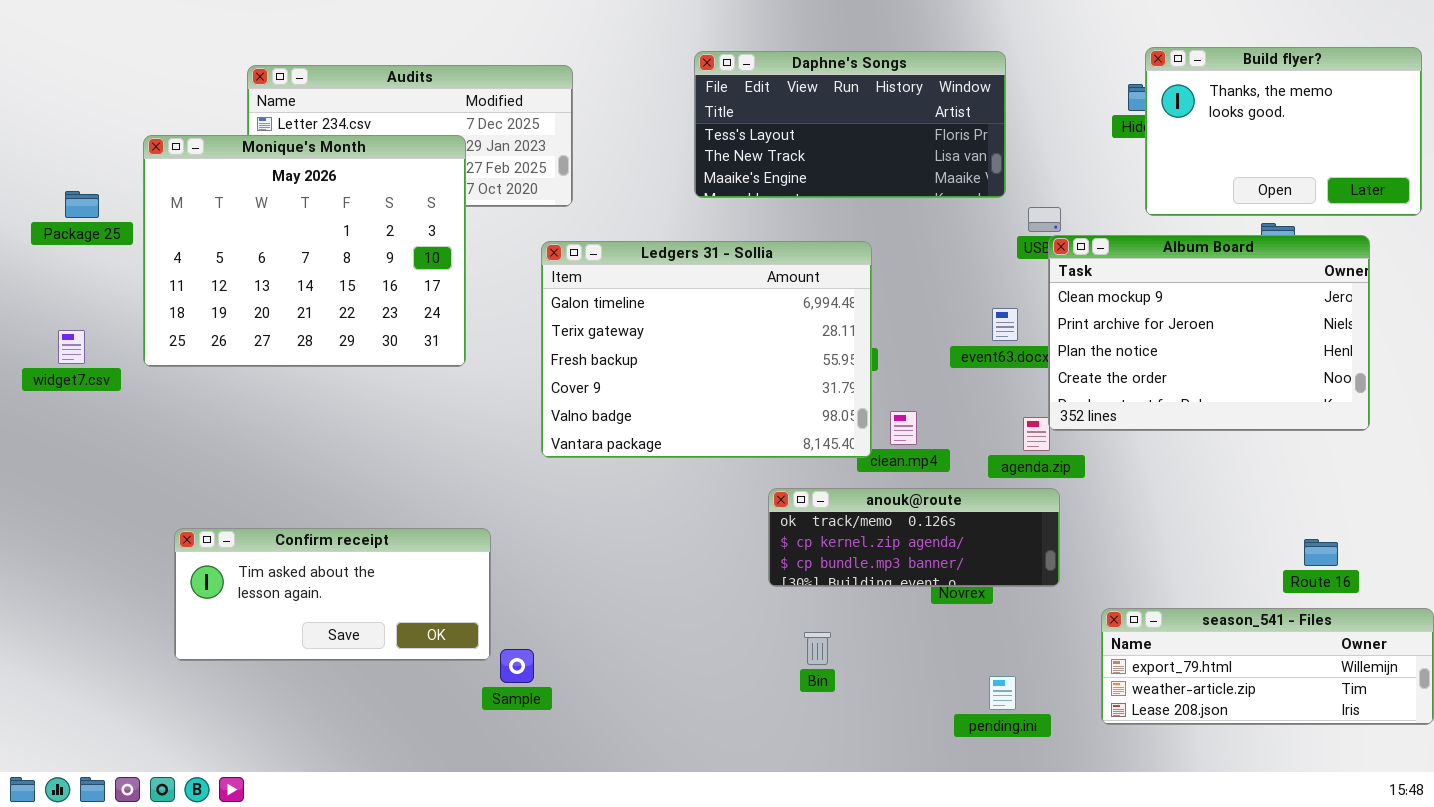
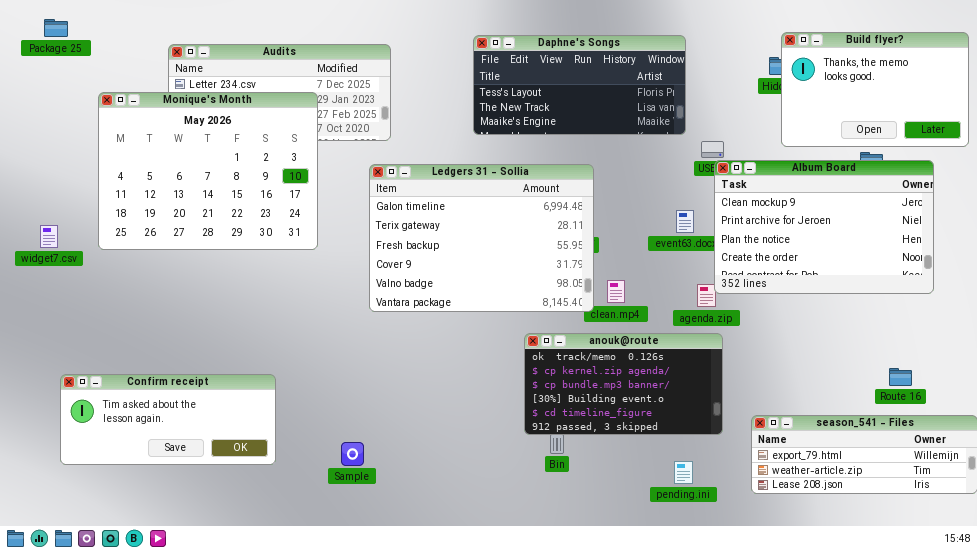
Package 25: [65,191,99,218] -> [44,19,68,37], moved
anouk@route: [768,488,1060,587] -> [524,333,723,435], resized
Confirm receipt: [174,528,491,661] -> [60,374,276,465], moved

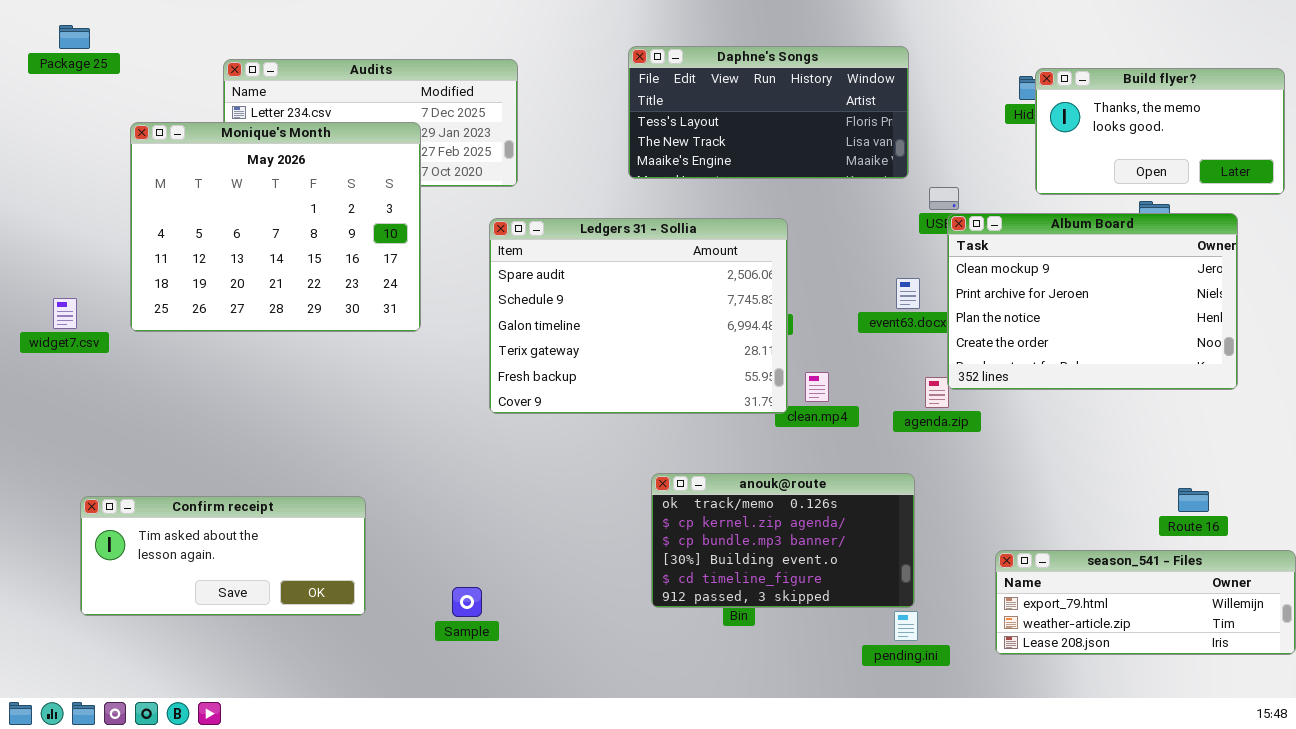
Build flyer?: [781,32,969,147] -> [1035,68,1285,195], resized
Ledgers 31 - Sollia: [369,164,594,312] -> [489,218,788,414], scrolled up 2 rows
anouk@route: [524,333,723,435] -> [651,473,915,608], moved

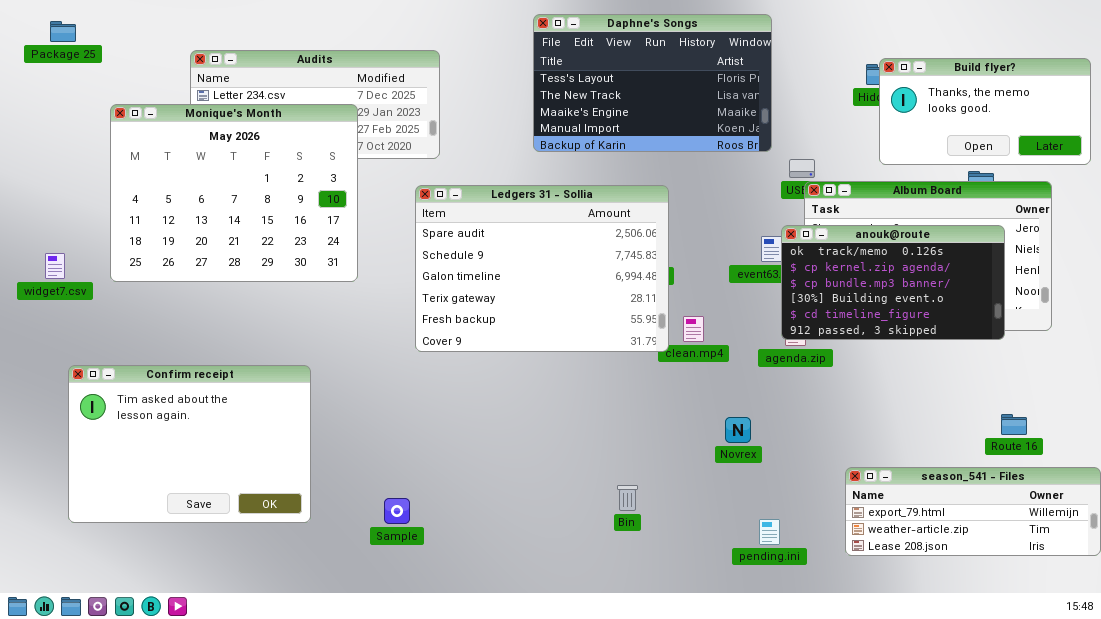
Daphne's Songs: [628,46,909,179] -> [533,14,772,152], resized
anouk@route: [651,473,915,608] -> [781,225,1005,340], moved
Confirm receipt: [80,496,366,616] -> [68,365,311,523], resized

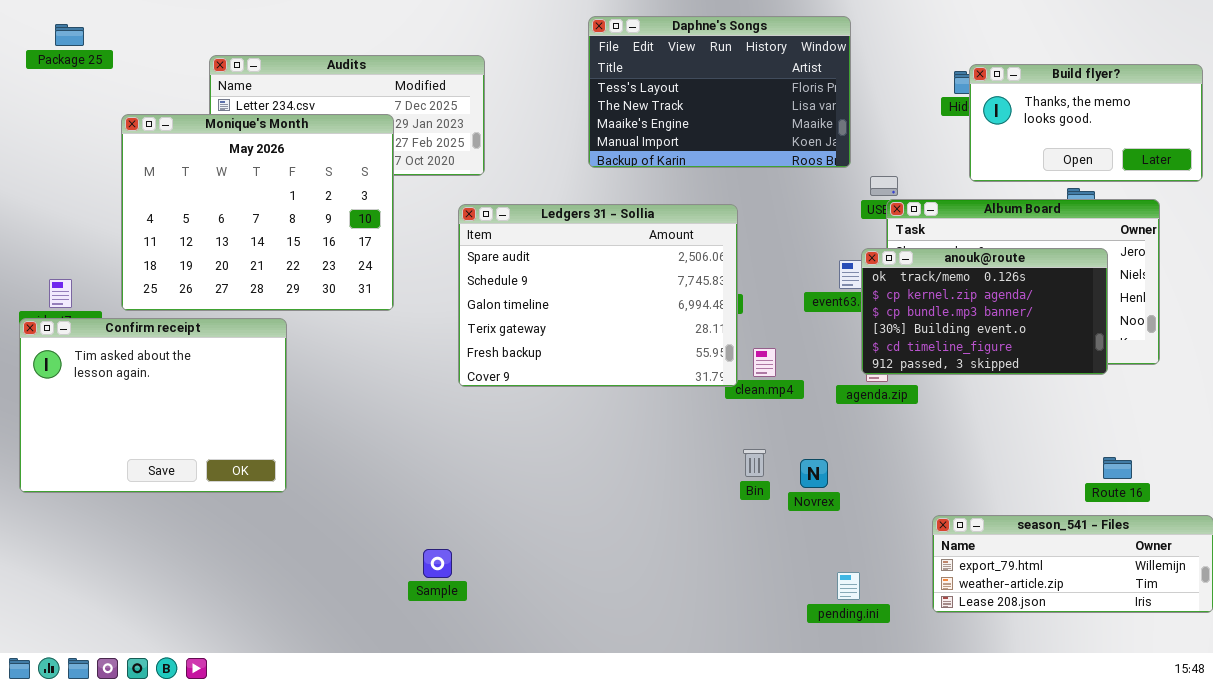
Confirm receipt: [68,365,311,523] -> [19,318,287,493], moved
Bin: [617,485,638,511] -> [743,449,766,477], moved

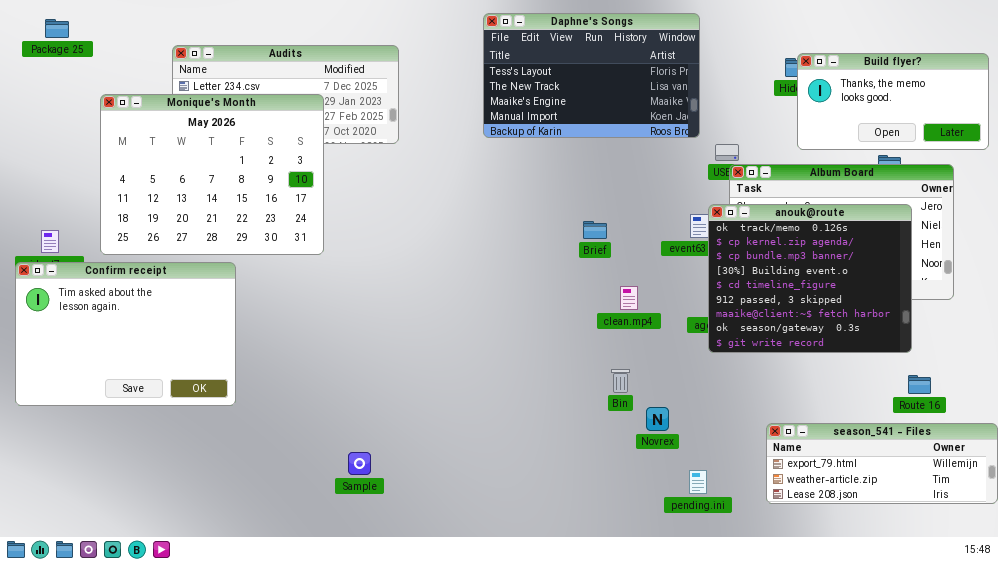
Ledgers 31 - Sollia: [458,204,738,387] -> none, closed
anouk@route: [861,248,1108,375] -> [708,204,912,353], resized
Novrex: [800,459,828,488] -> [646,407,669,431], moved

